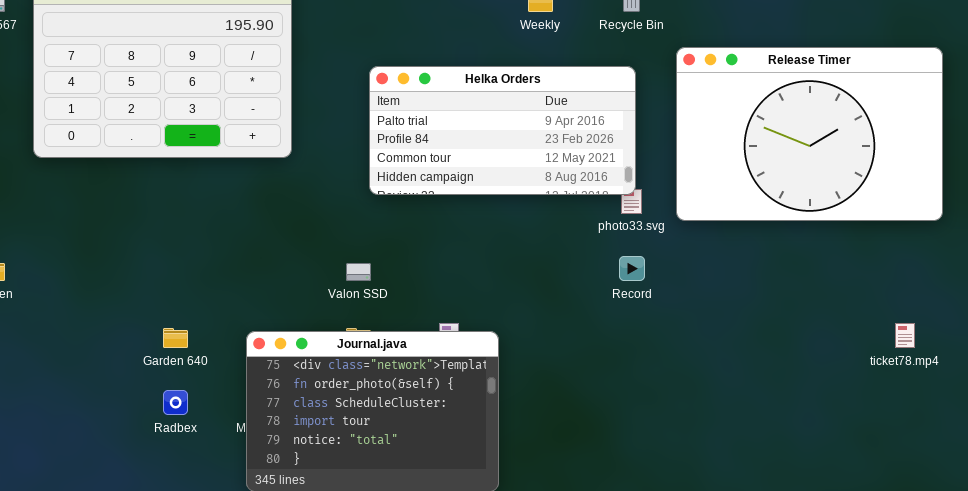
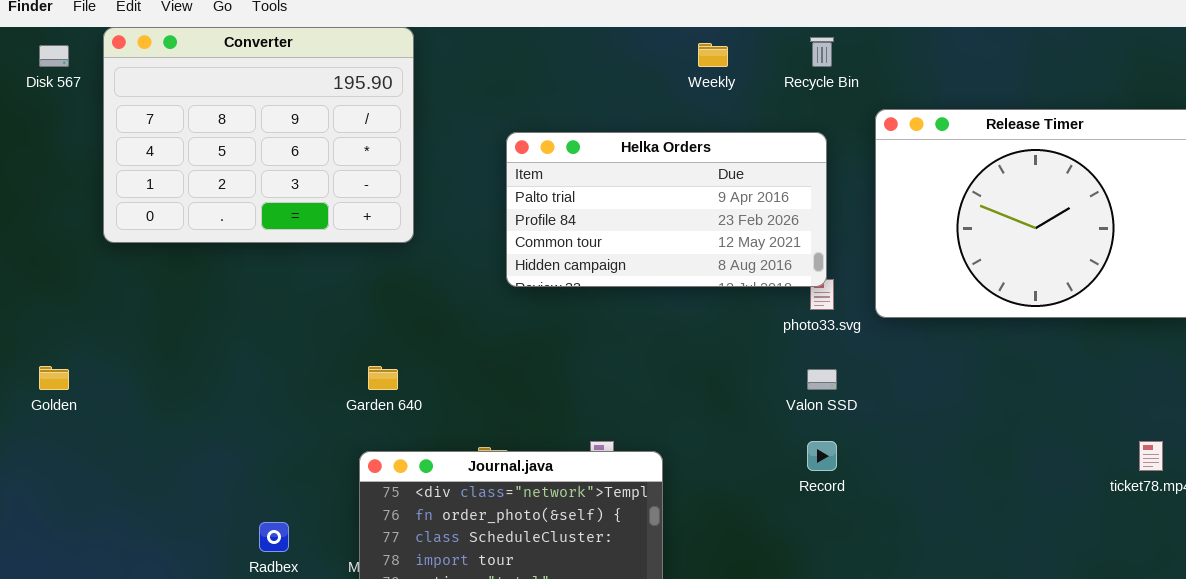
Record: [619,256,645,281] -> [807,441,837,471], moved
Valon SSD: [346,263,371,281] -> [807,369,837,390], moved
Garden 640: [163,328,188,348] -> [368,366,398,390], moved

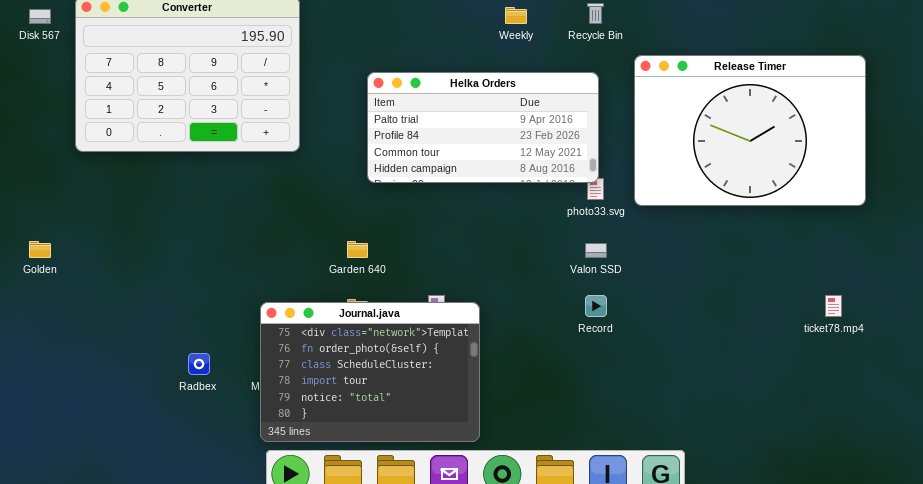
Garden 640: [368,366,398,390] -> [347,241,368,258], moved

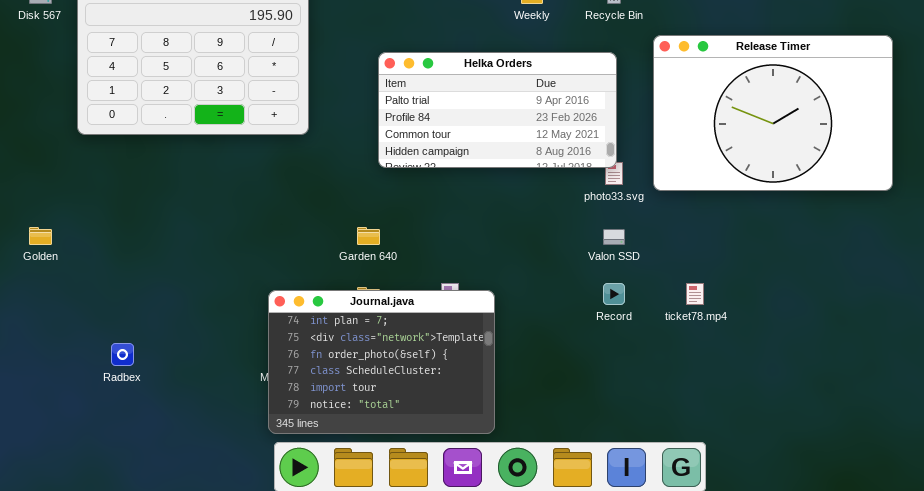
ticket78.mp4: [825,295,842,317] -> [686,283,704,305], moved
Journal.java: [260,302,480,442] -> [268,290,495,434], scrolled up 1 row
Radbex: [188,353,210,375] -> [111,343,134,366], moved

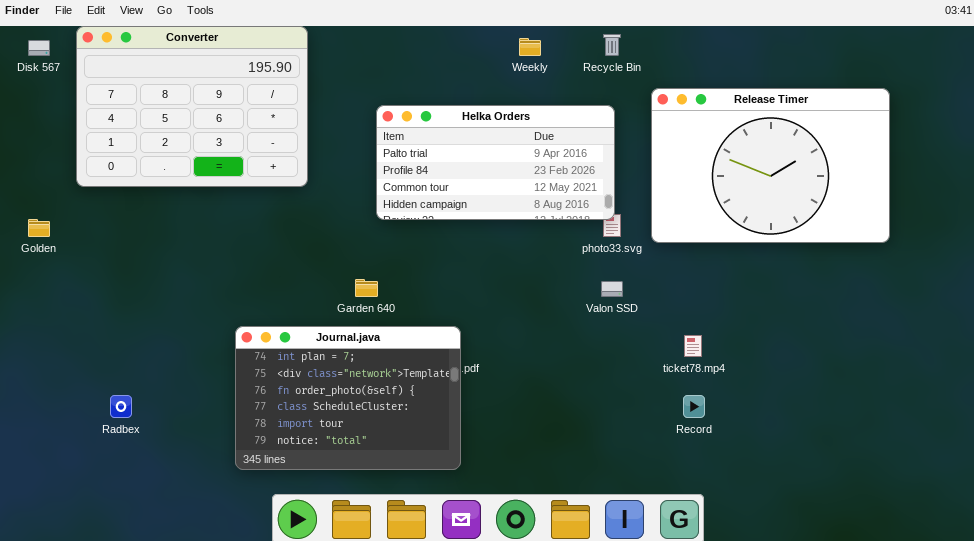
Golden: [29,227,52,245] -> [28,219,50,237], moved
Record: [603,283,625,305] -> [683,395,705,418], moved
Journal.java: [268,290,495,434] -> [235,326,461,470], moved

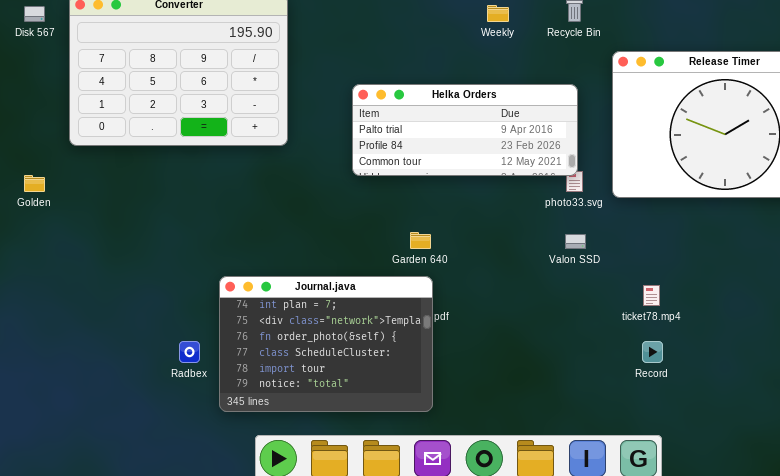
Helka Orders: [376,105,615,220] -> [352,84,578,176], resized
Garden 640: [355,279,378,297] -> [410,232,431,249], moved
Radbex: [110,395,132,418] -> [179,341,200,363], moved

